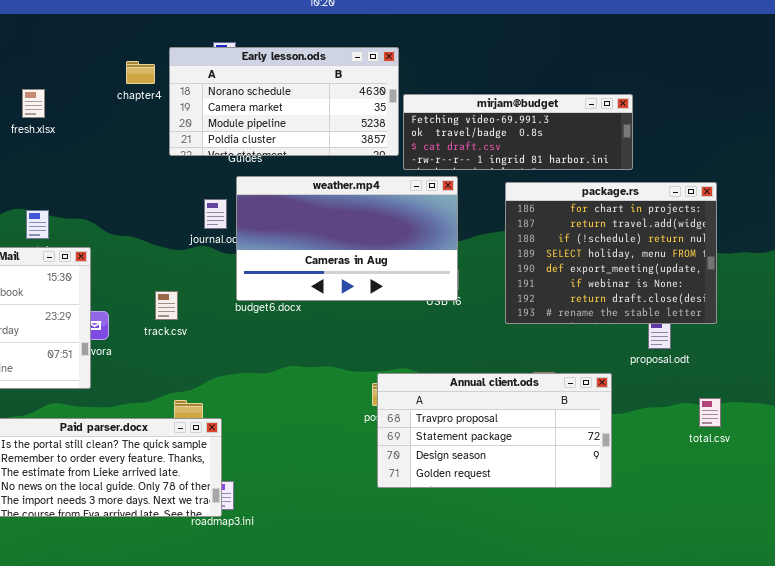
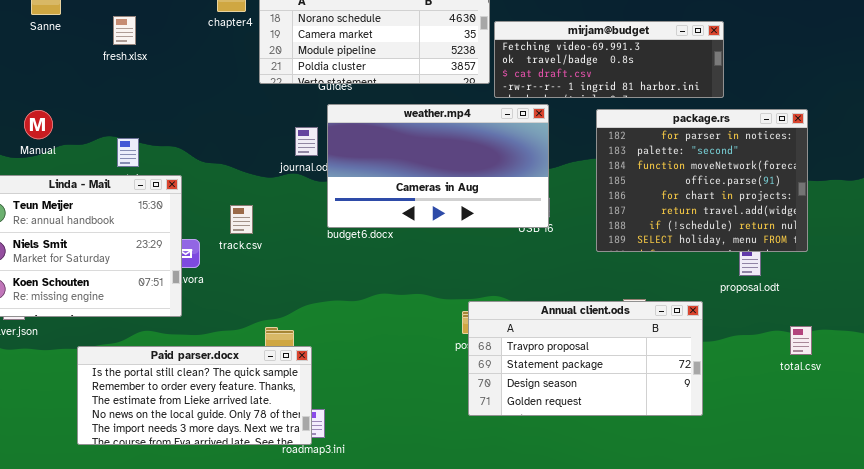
package.rs: [505,182,717,324] -> [596,109,808,252], scrolled up 4 rows
track.csv: [155,291,178,320] -> [230,205,253,234], moved

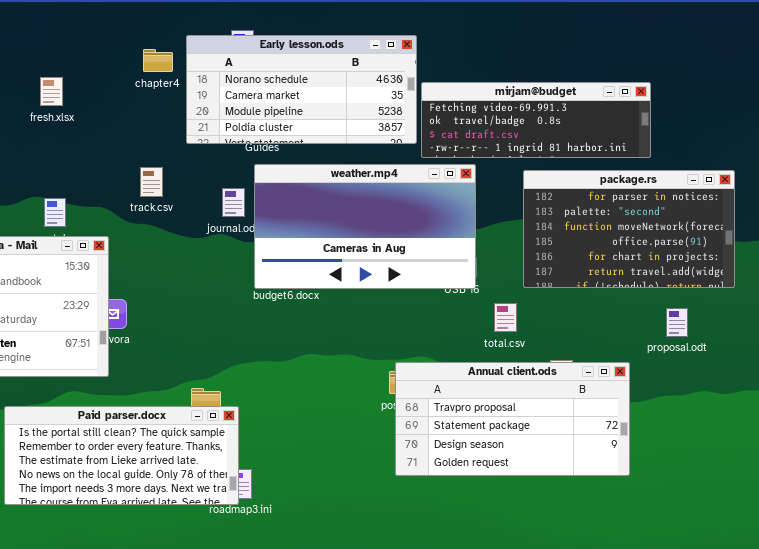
package.rs: [596,109,808,252] -> [523,170,735,288], resized
track.csv: [230,205,253,234] -> [140,167,163,197], moved
total.csv: [790,326,812,355] -> [494,303,517,332], moved

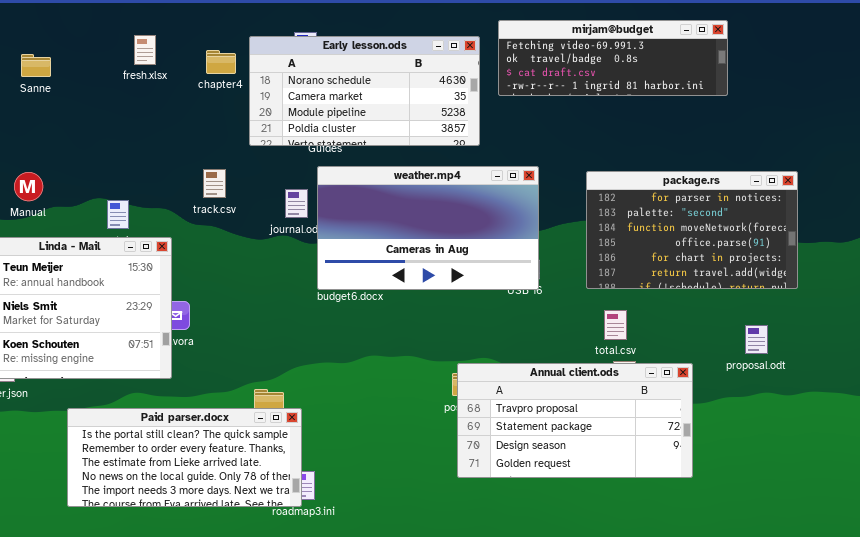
fresh.xlsx: [40,77,63,106] -> [134,35,156,65], moved
mirjam@budget: [421,82,651,158] -> [498,20,728,96], moved
total.csv: [494,303,517,332] -> [604,310,627,340], moved
proposal.odt: [666,308,688,337] -> [745,325,768,354], moved

